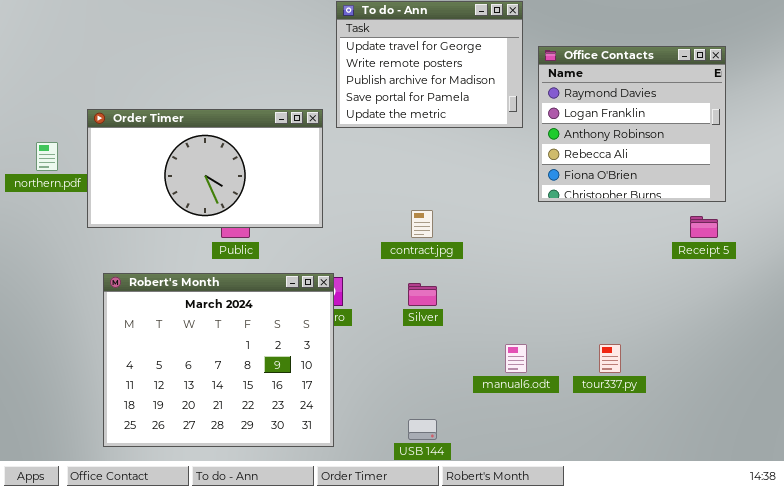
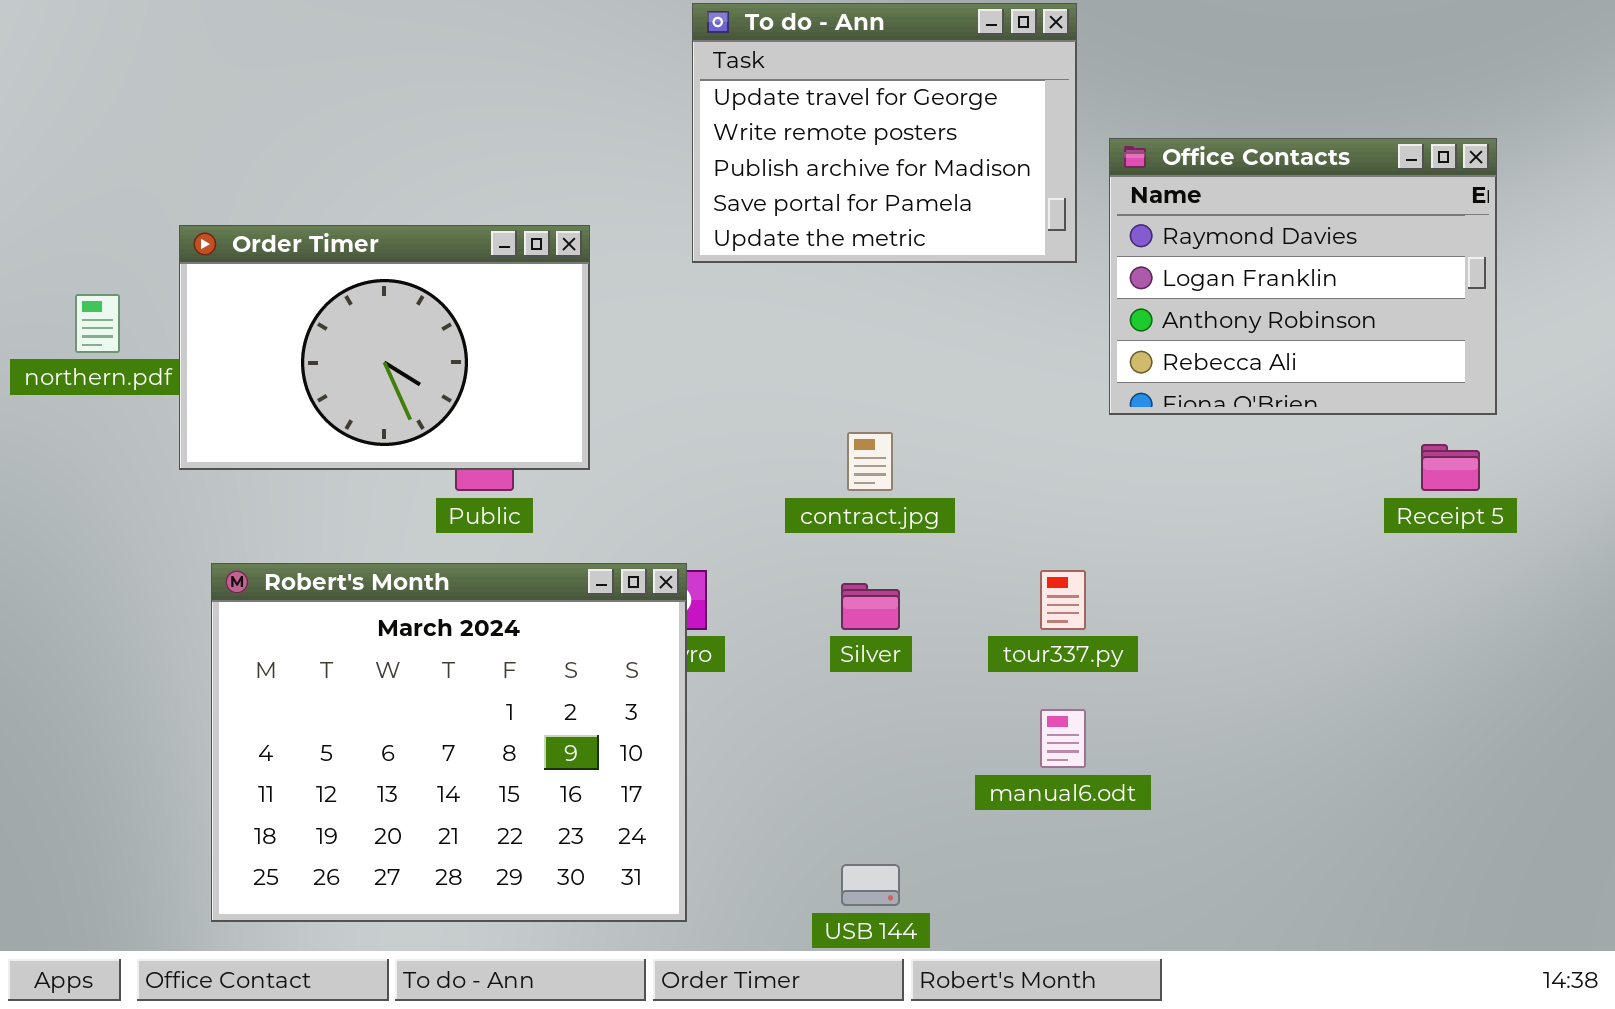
Office Contacts: [538,46,726,202] -> [1109,138,1497,415], resized
Order Timer: [87,109,323,228] -> [179,225,590,470], resized
tour337.py: [599,344,621,373] -> [1040,570,1086,630], moved

